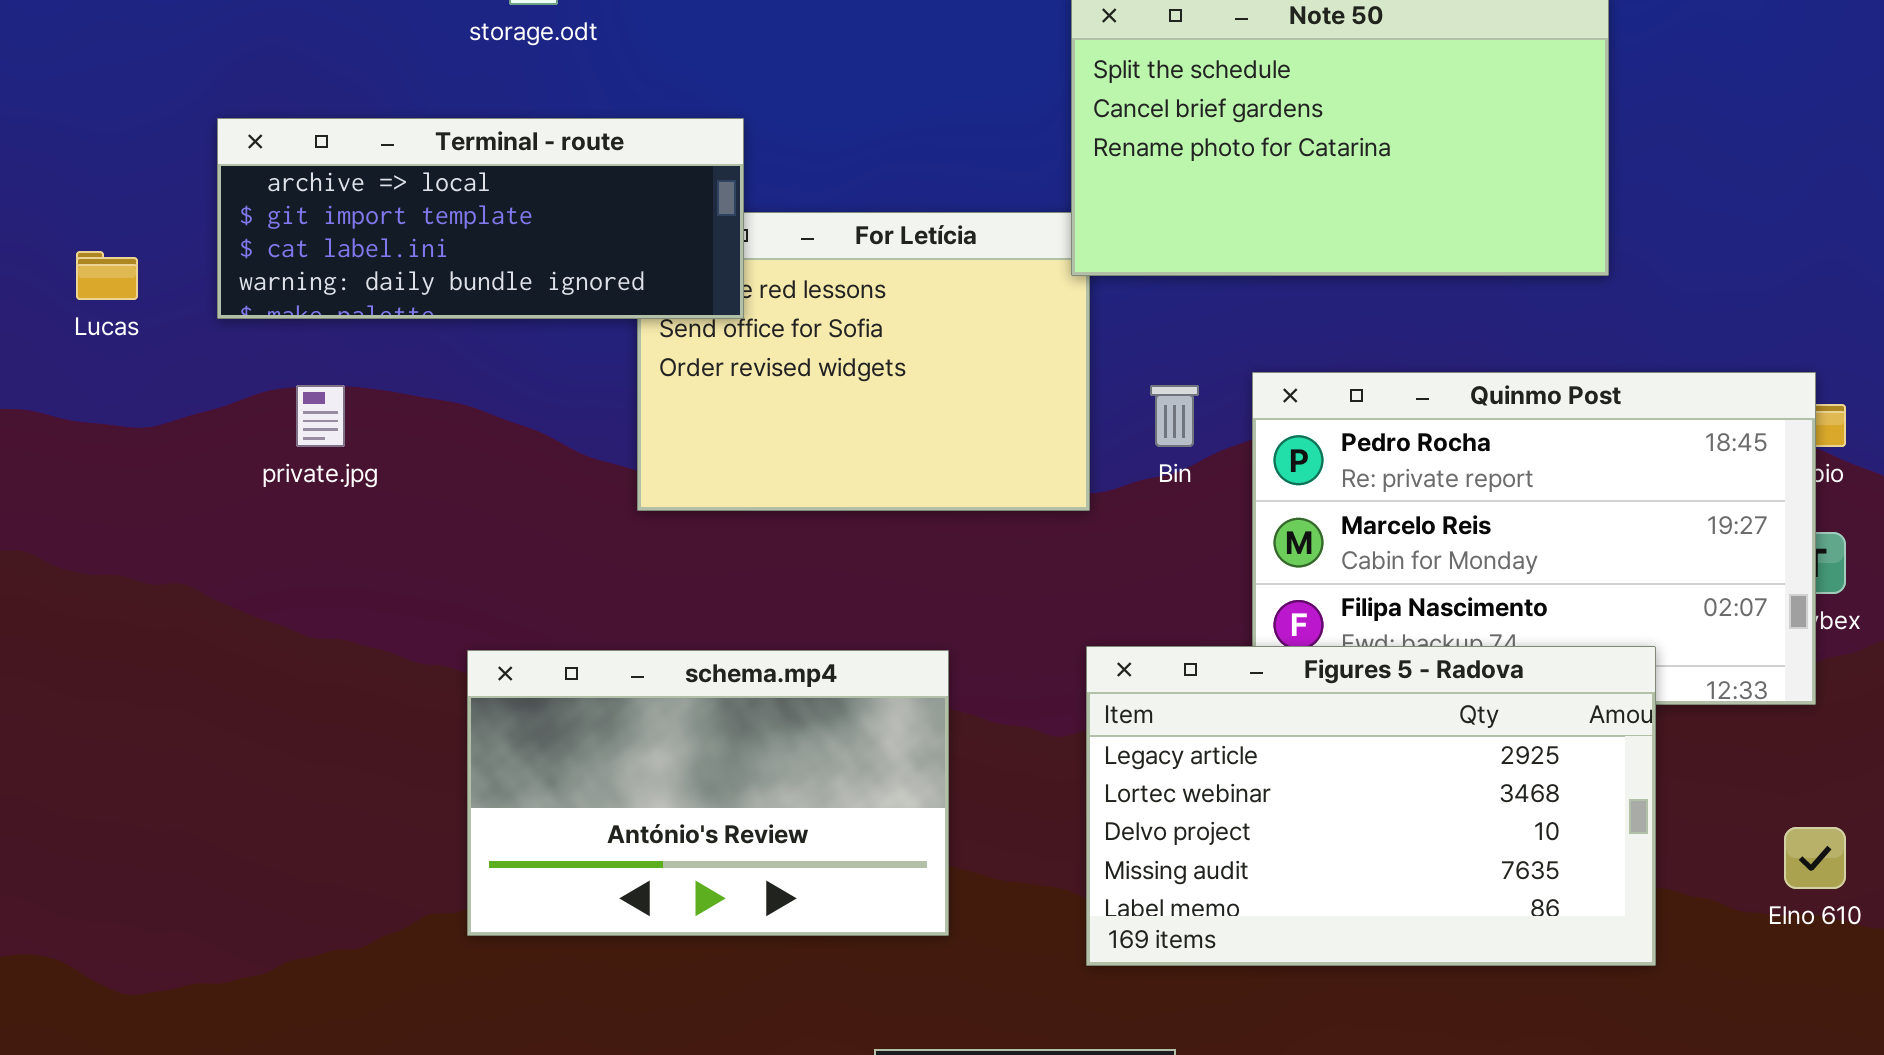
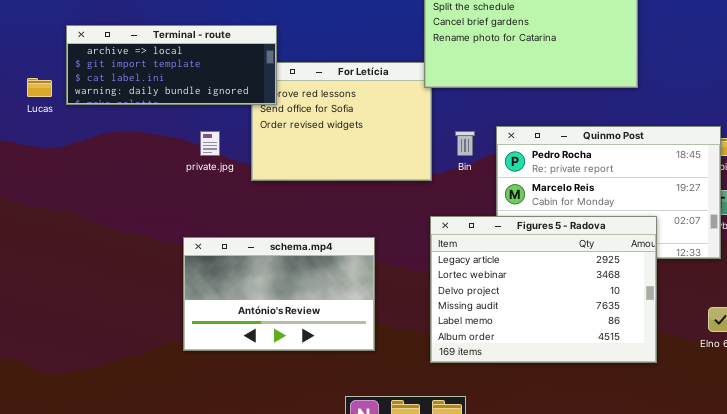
Terminal - route: [217,118,744,319] -> [66,25,277,105], moved
private.jpg: [296,385,345,447] -> [200,131,220,156], moved
Figures 5 - Radova: [1086,646,1656,966] -> [430,216,657,363], resized

